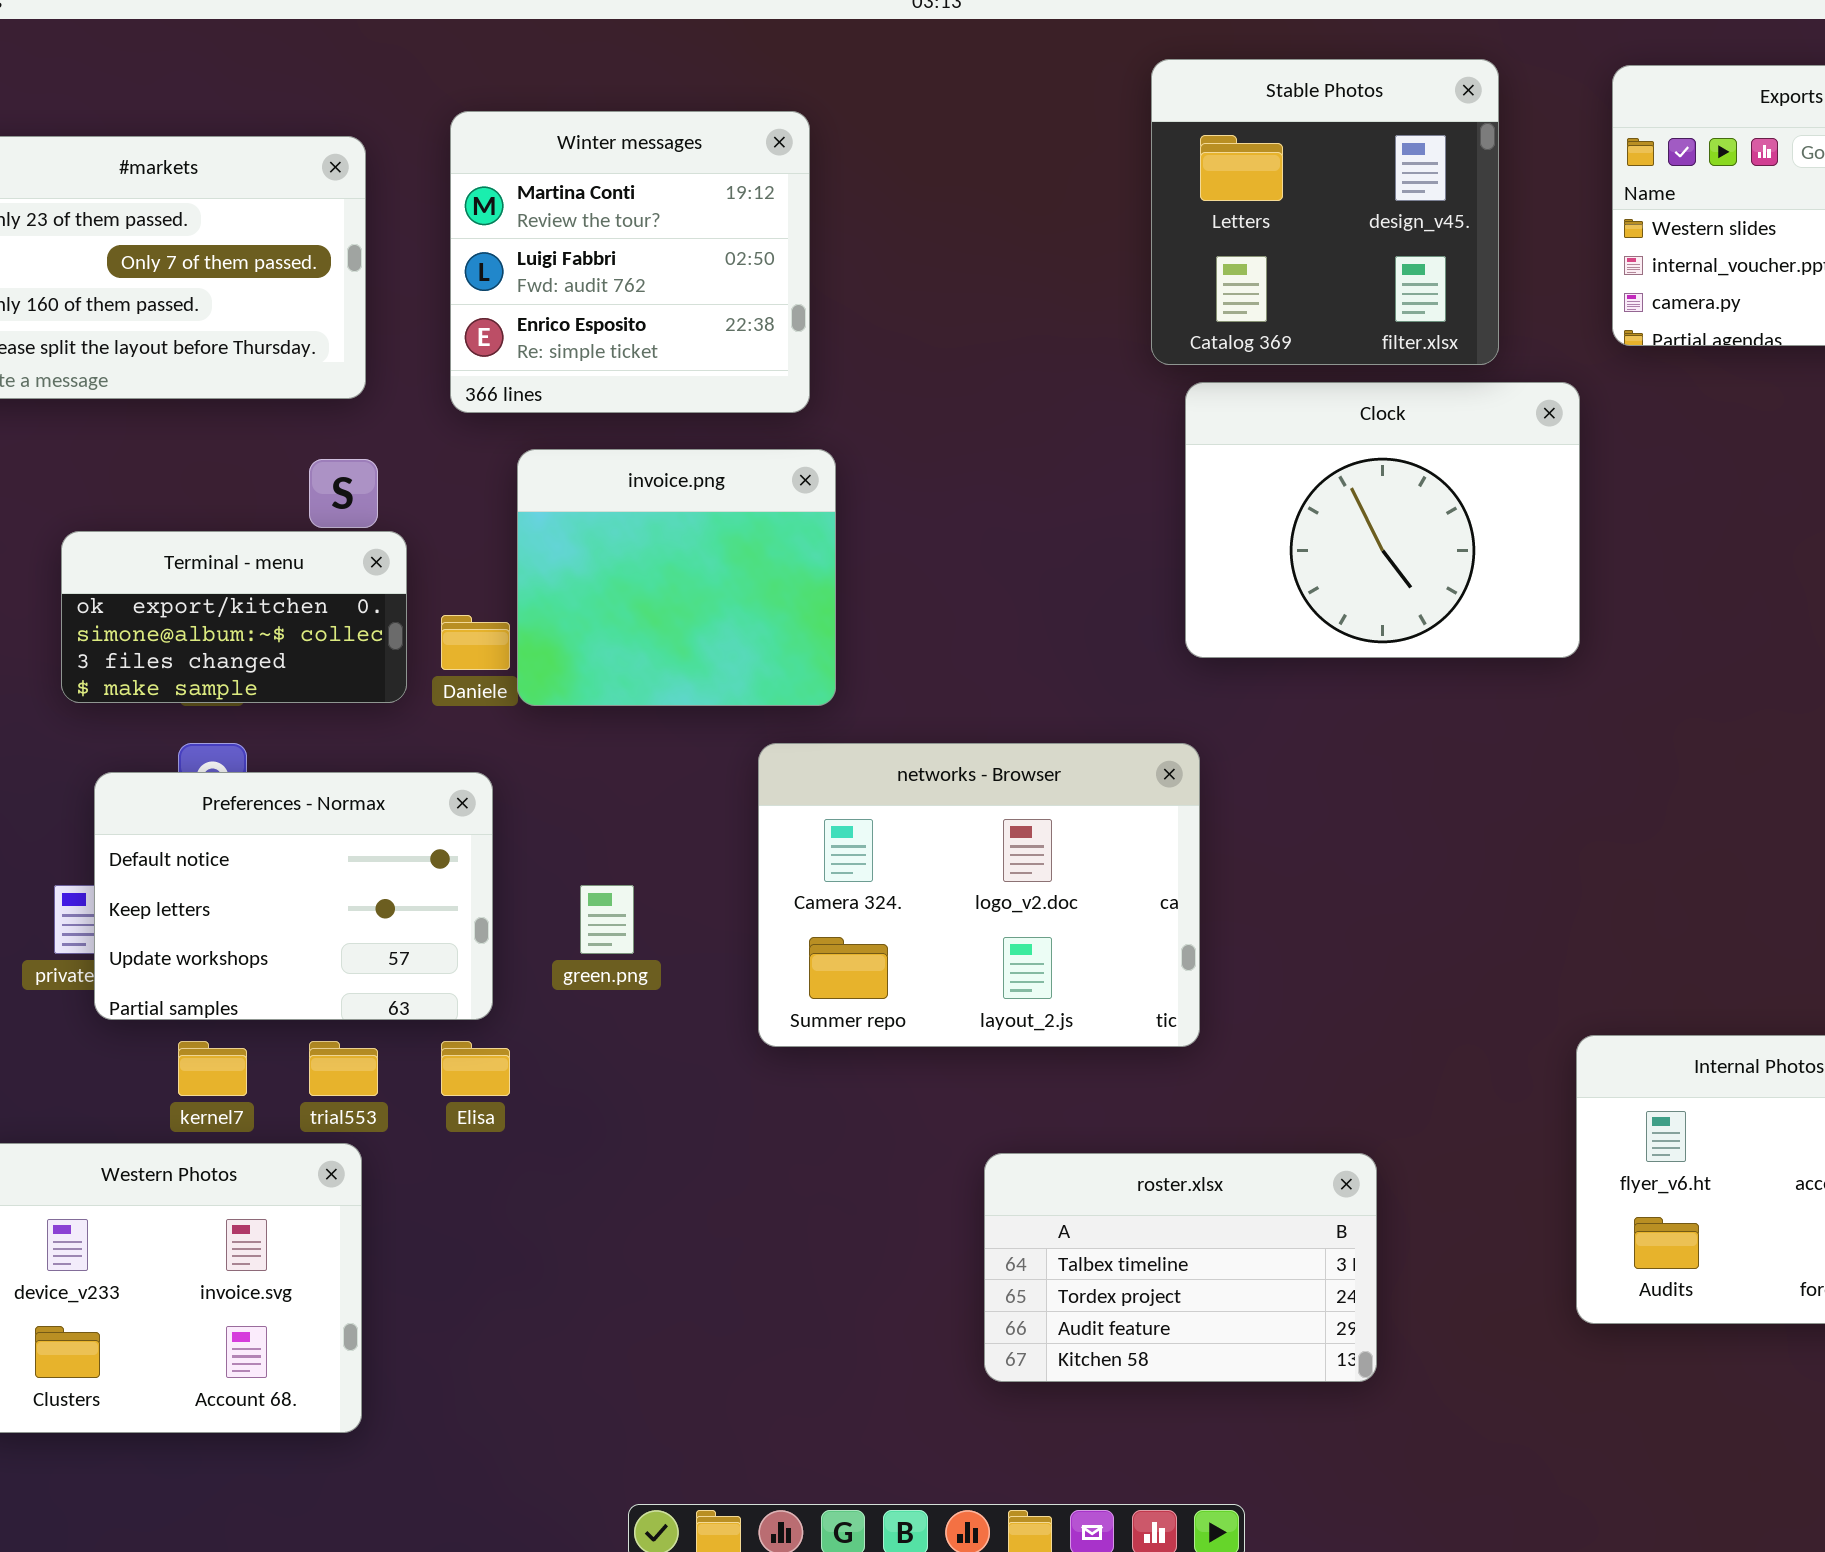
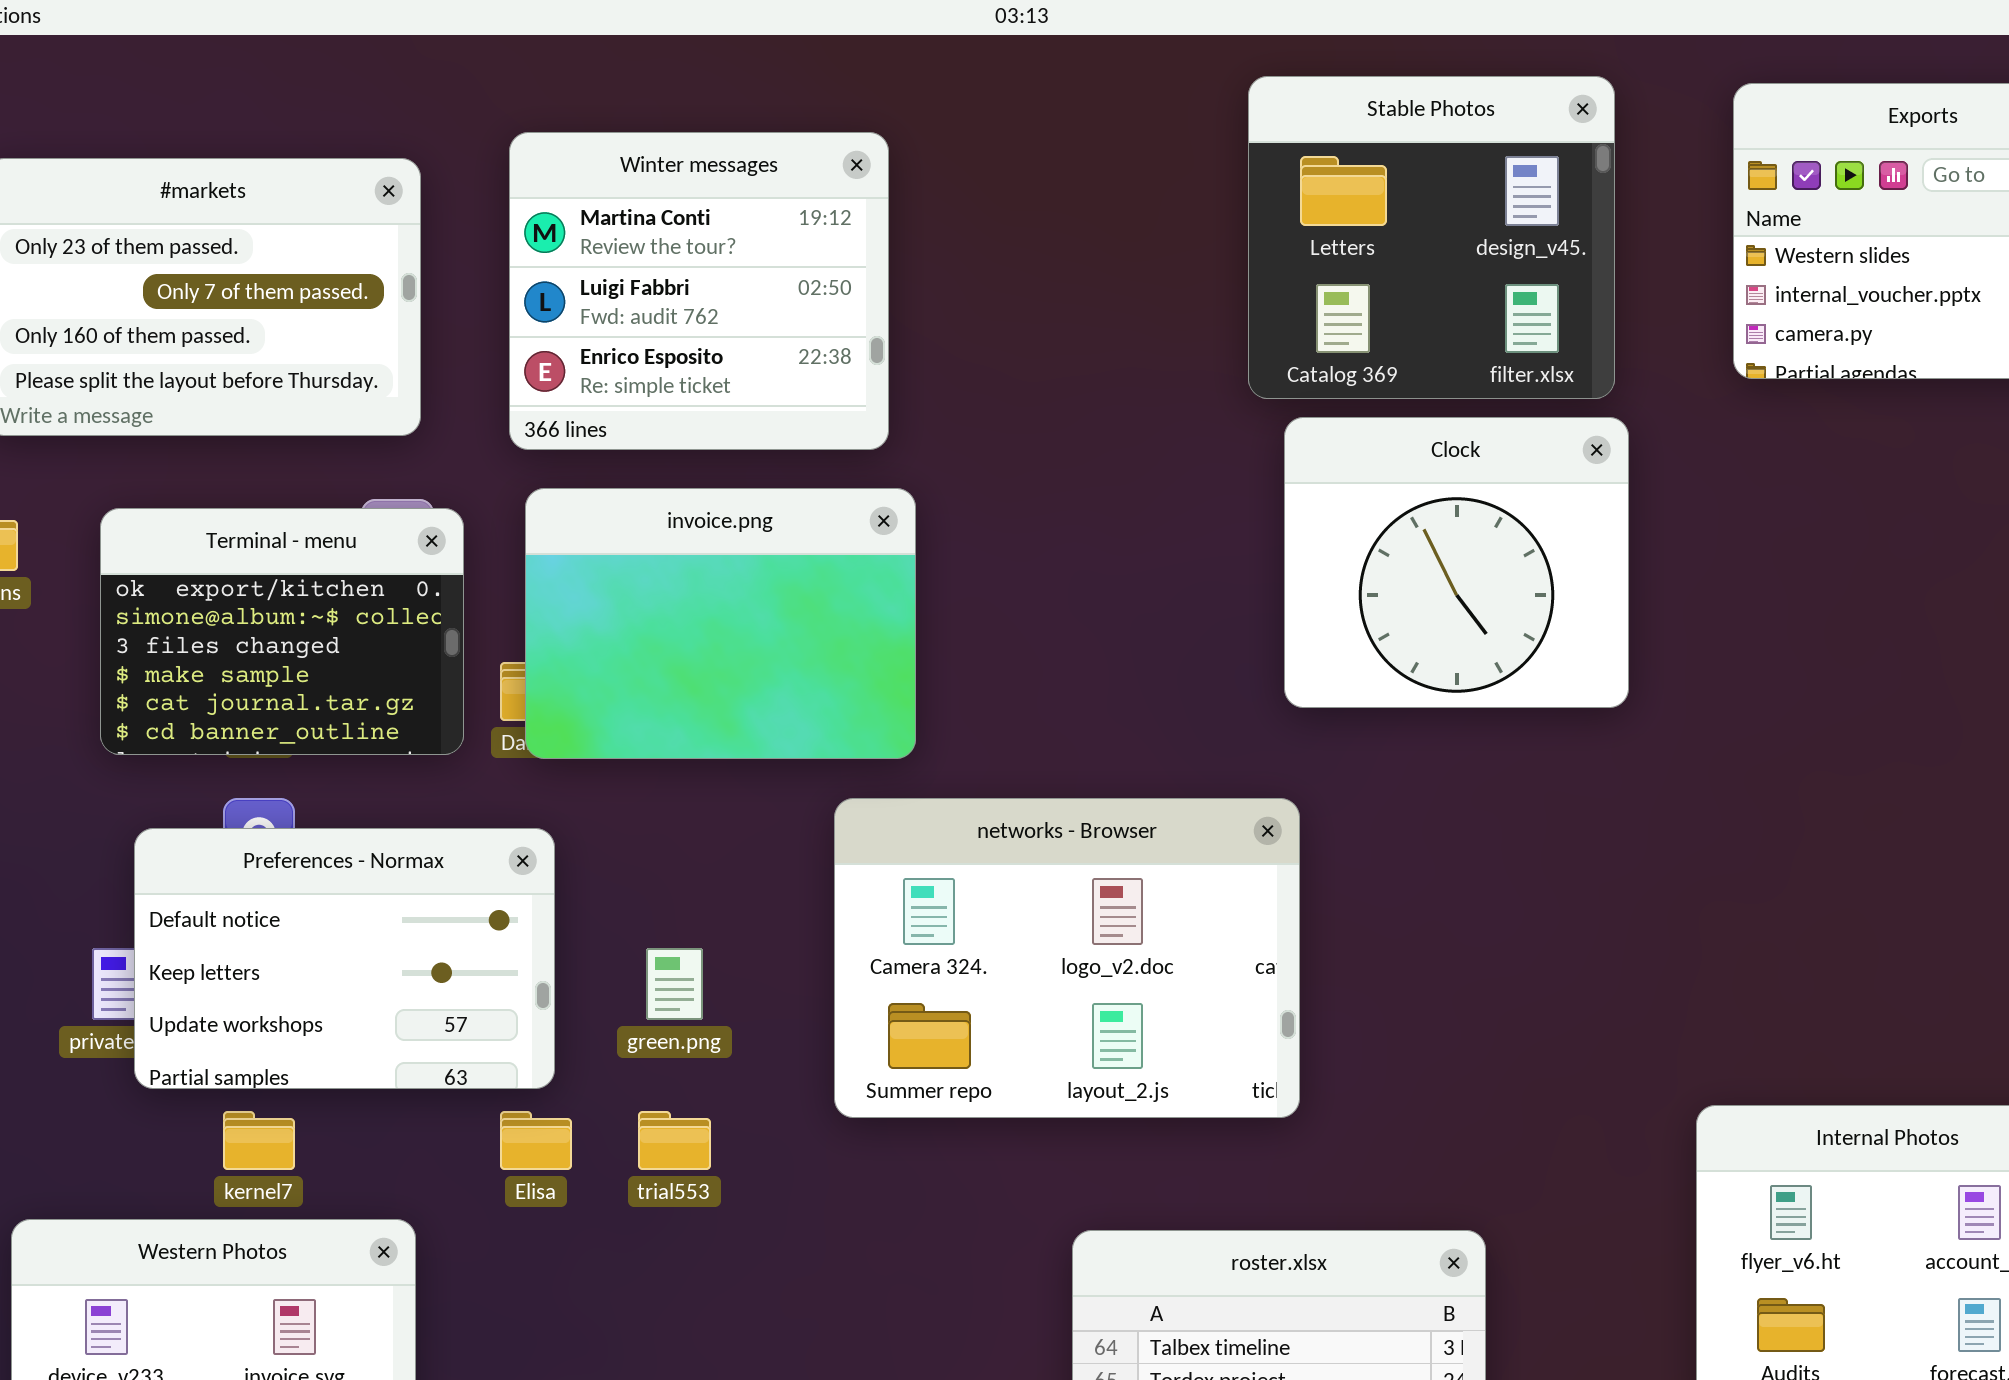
Clock: [1185,382,1580,658] -> [1284,417,1629,708], resized
invoice.png: [517,449,836,706] -> [525,488,916,759], resized
Terminal - menu: [61,531,407,703] -> [100,508,464,755], resized
trial553: [309,1041,378,1096] -> [638,1111,711,1170], moved

